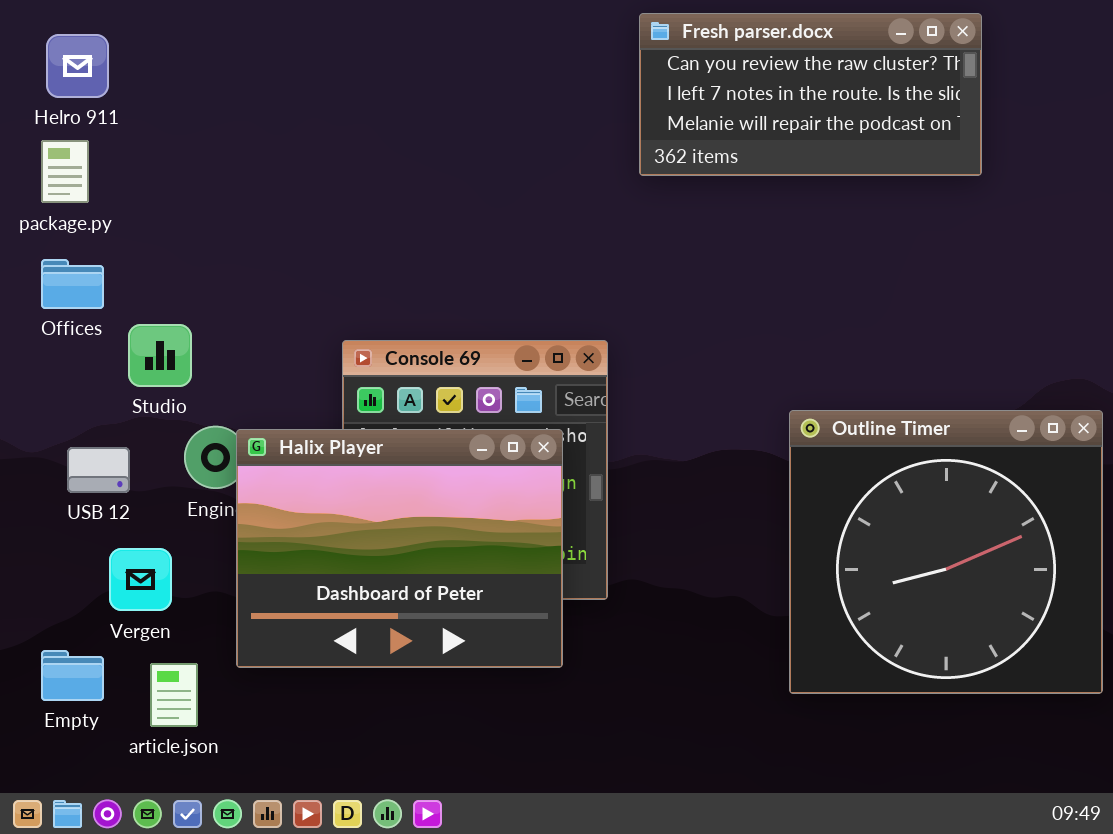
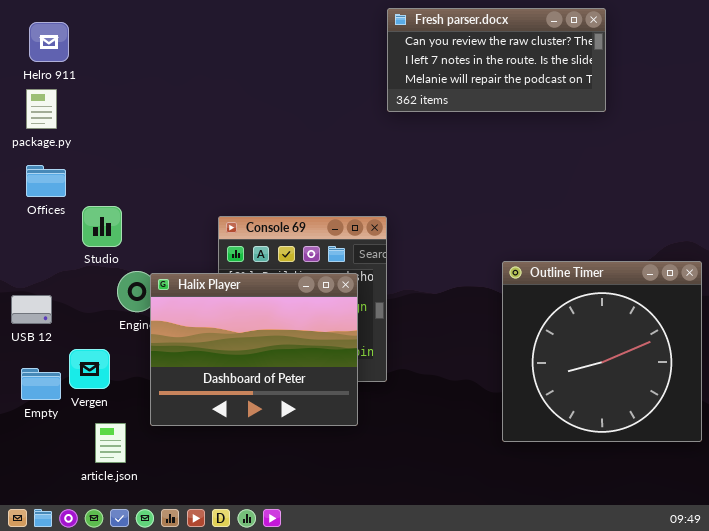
Fresh parser.docx: [639,13,982,176] -> [387,8,606,112], moved
USB 12: [67,447,130,493] -> [11,295,52,324], moved
Empty: [41,650,104,701] -> [21,368,61,400], moved

